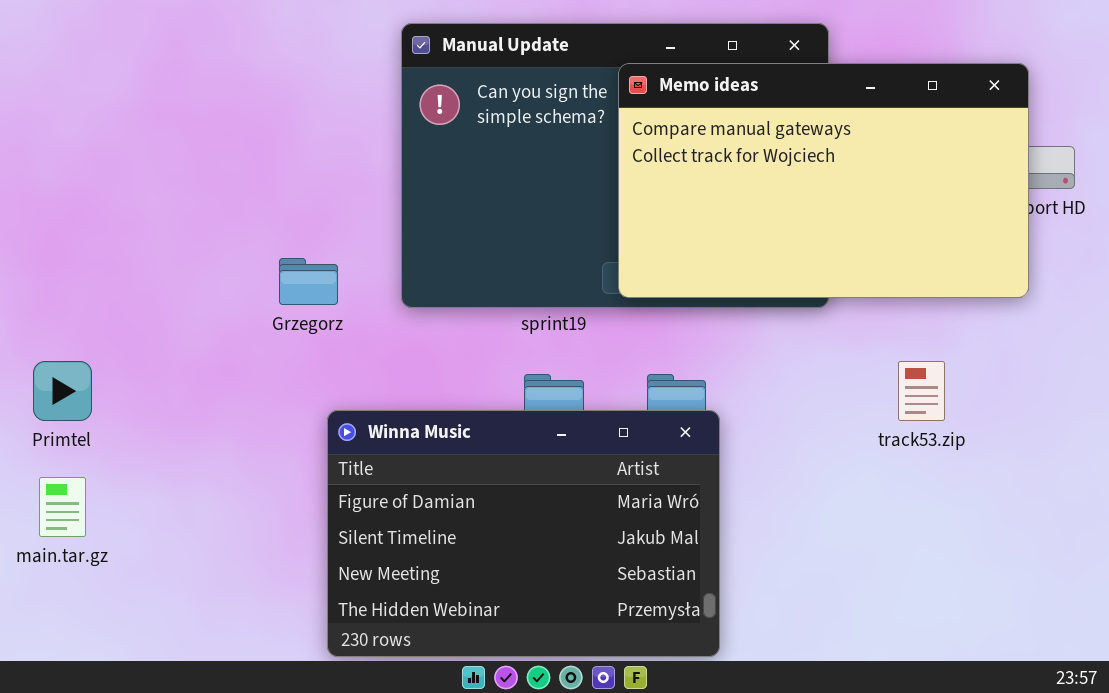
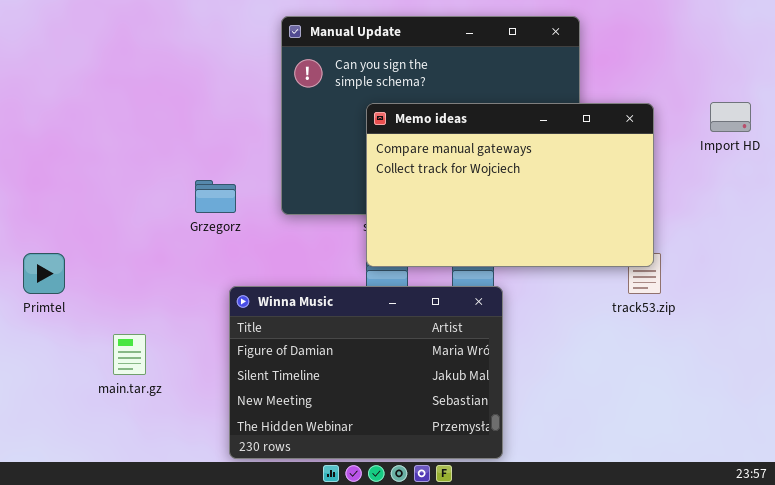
Memo ideas: [618,63,1029,298] -> [366,103,654,267], moved
main.tar.gz: [39,477,86,537] -> [113,334,146,375], moved

